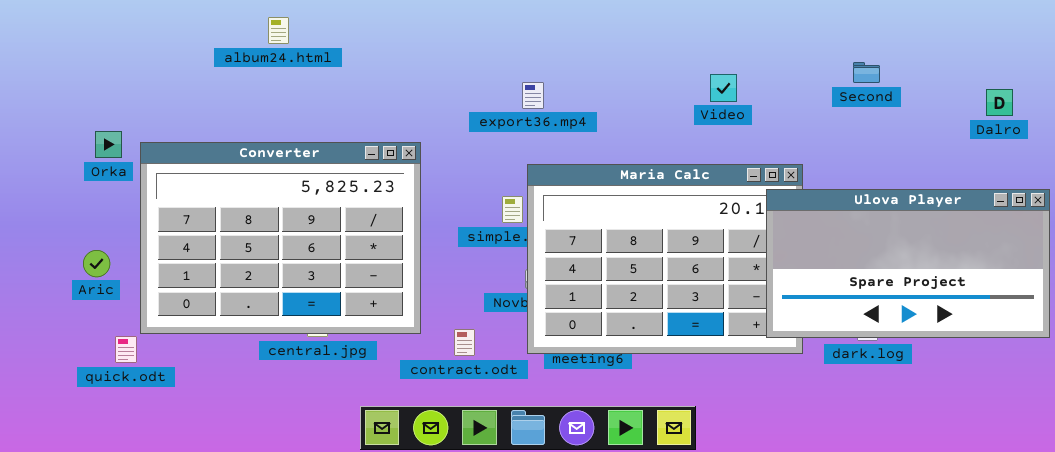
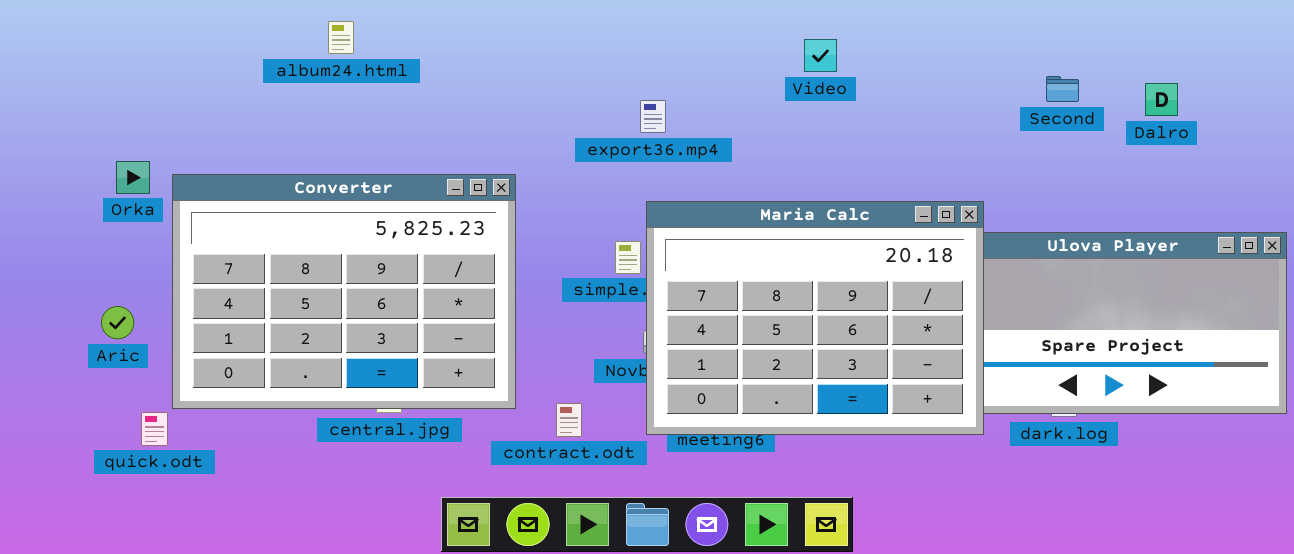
Video: [710,74,737,102] -> [804,39,837,72], moved
Dalro: [986,89,1013,116] -> [1145,83,1178,116], moved
Maria Calc: [527,164,803,354] -> [646,201,984,435], raised

